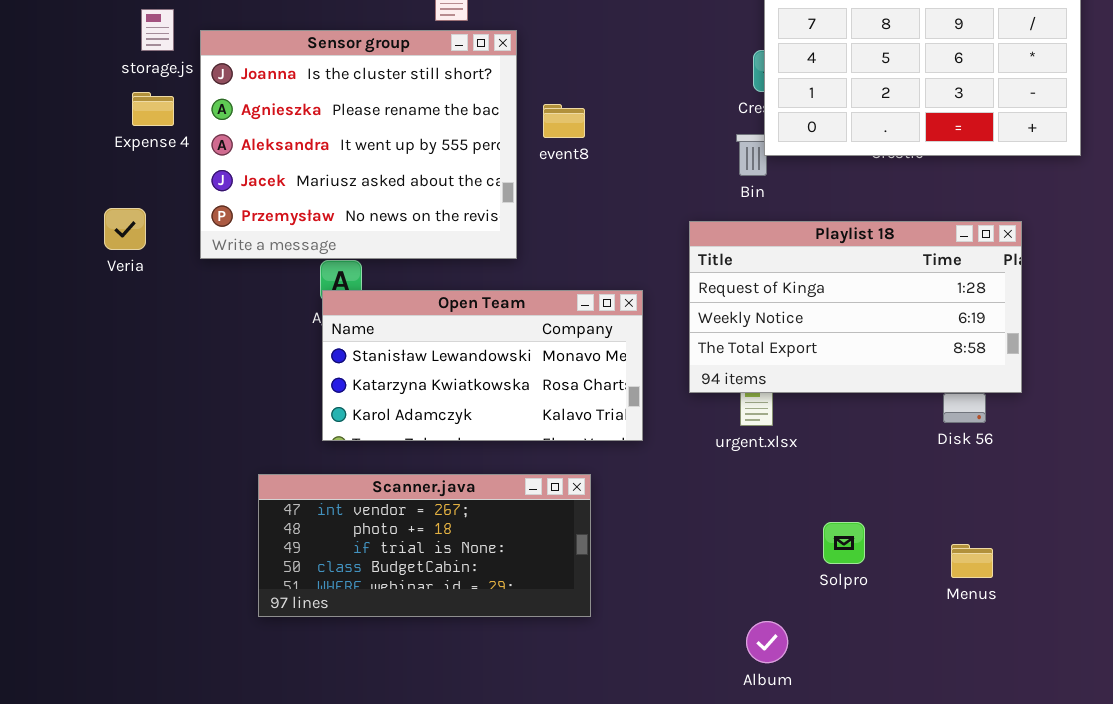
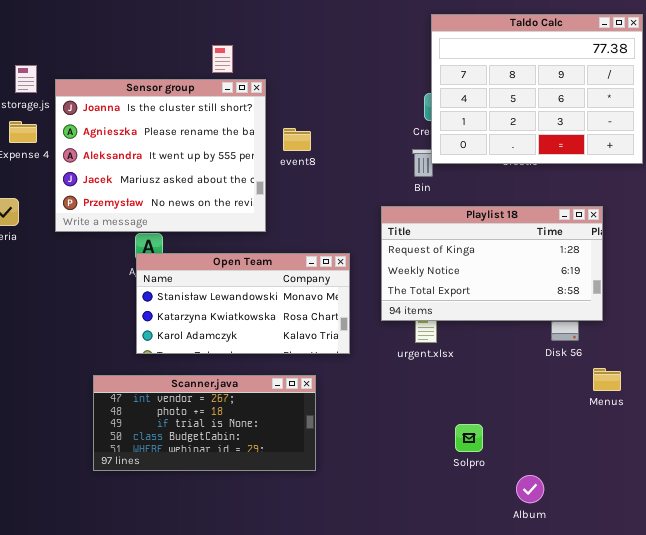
Solpro: [823,522,865,564] -> [455,424,483,452], moved
Menus: [951,544,993,578] -> [593,368,621,391], moved
Album: [746,621,788,663] -> [516,475,544,503], moved

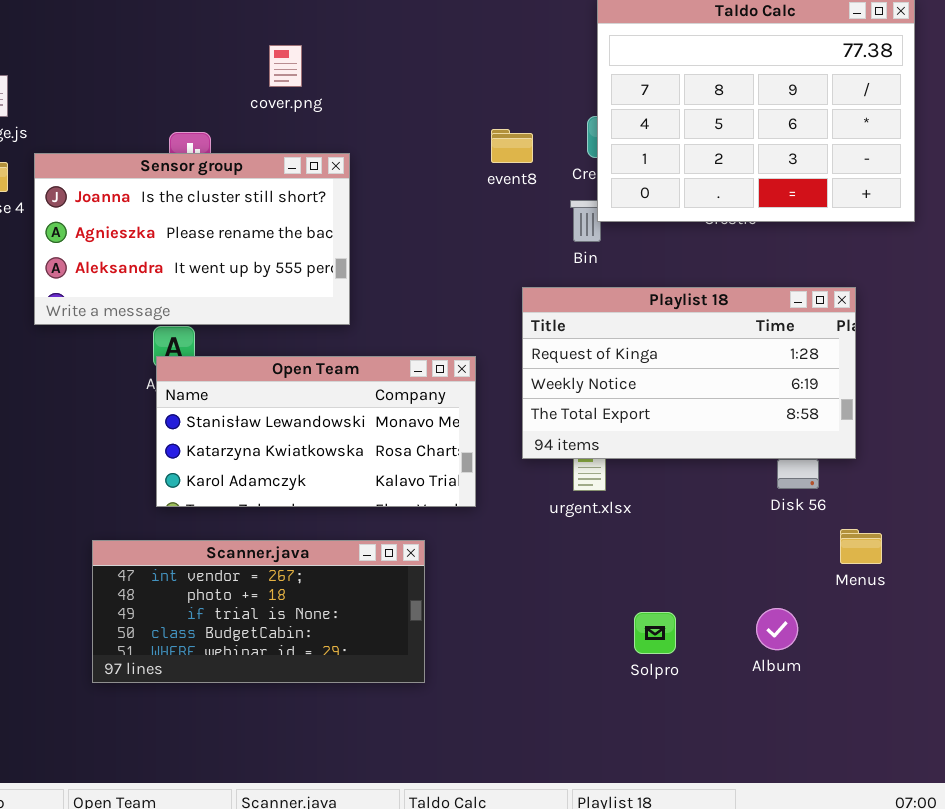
Sensor group: [55,79,266,232] -> [34,153,350,325], resized
event8: [283,128,311,151] -> [491,129,533,163], moved
Album: [516,475,544,503] -> [756,608,798,650], moved

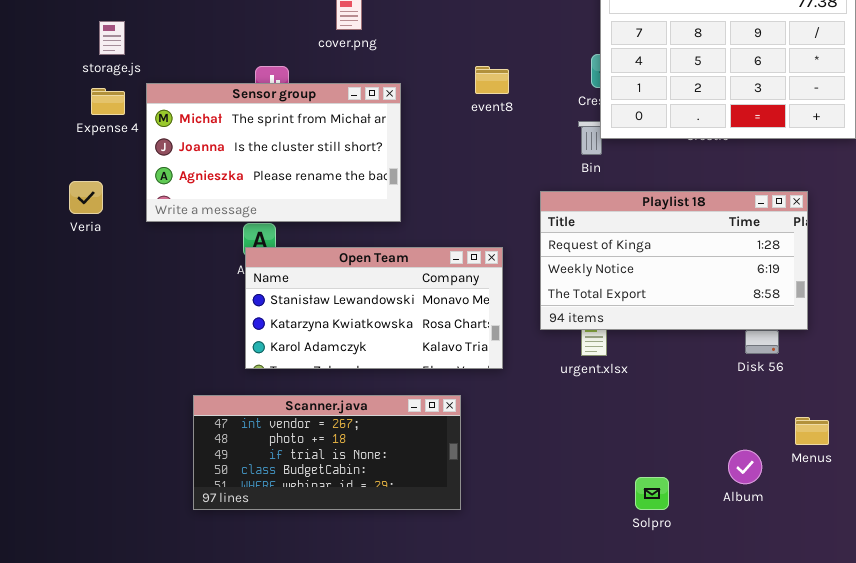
event8: [491,129,533,163] -> [475,66,509,94], moved
Sensor group: [34,153,350,325] -> [146,83,401,222], scrolled up 1 row
Menus: [840,529,882,564] -> [795,417,829,445], moved
Solpro: [634,612,676,654] -> [635,477,669,510], moved

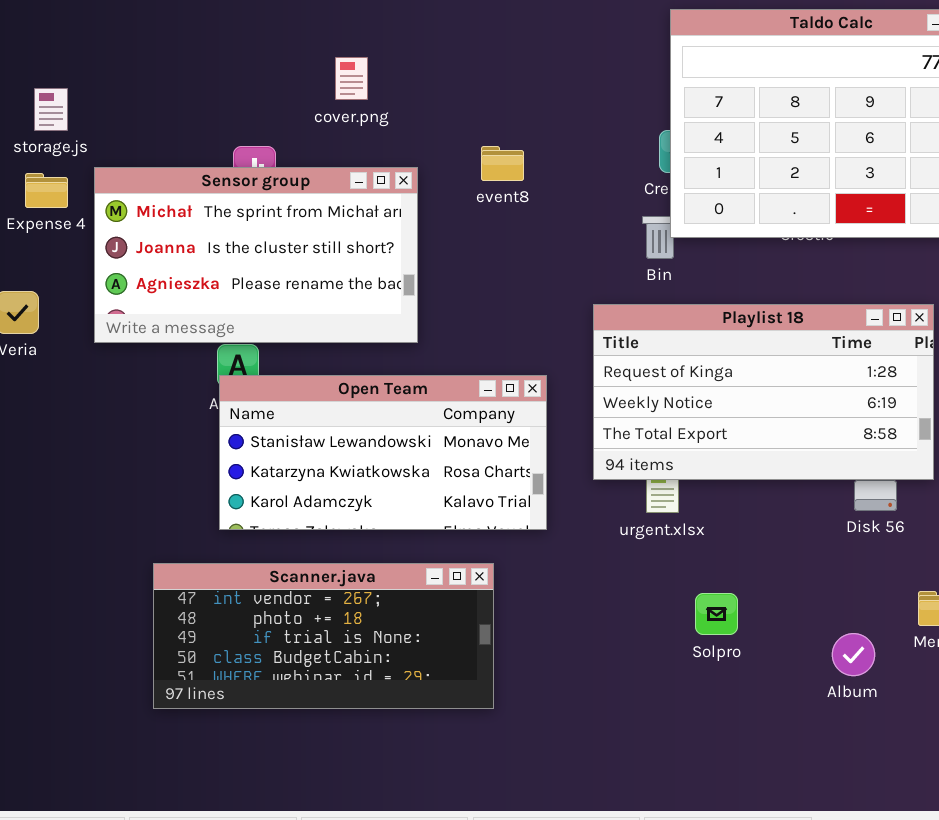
event8: [475,66,509,94] -> [481,146,524,181], moved
Solpro: [635,477,669,510] -> [695,593,738,635], moved

